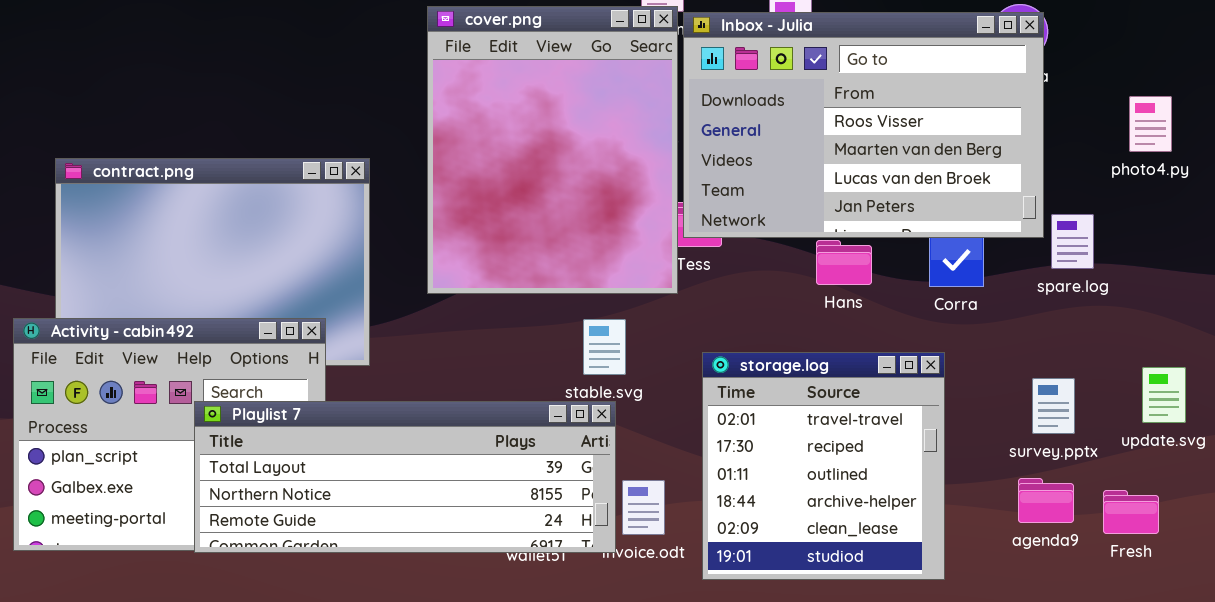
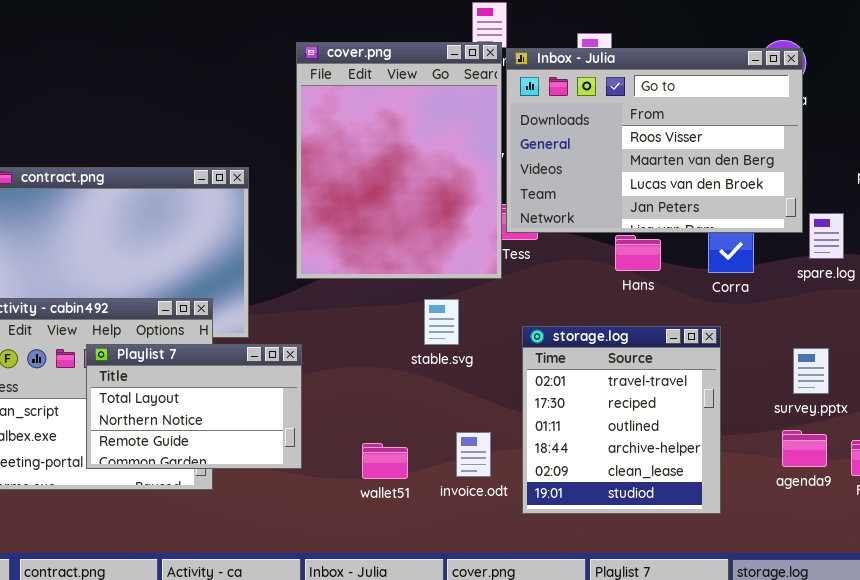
Playlist 7: [194,401,616,553] -> [86,344,302,469], moved, resized

